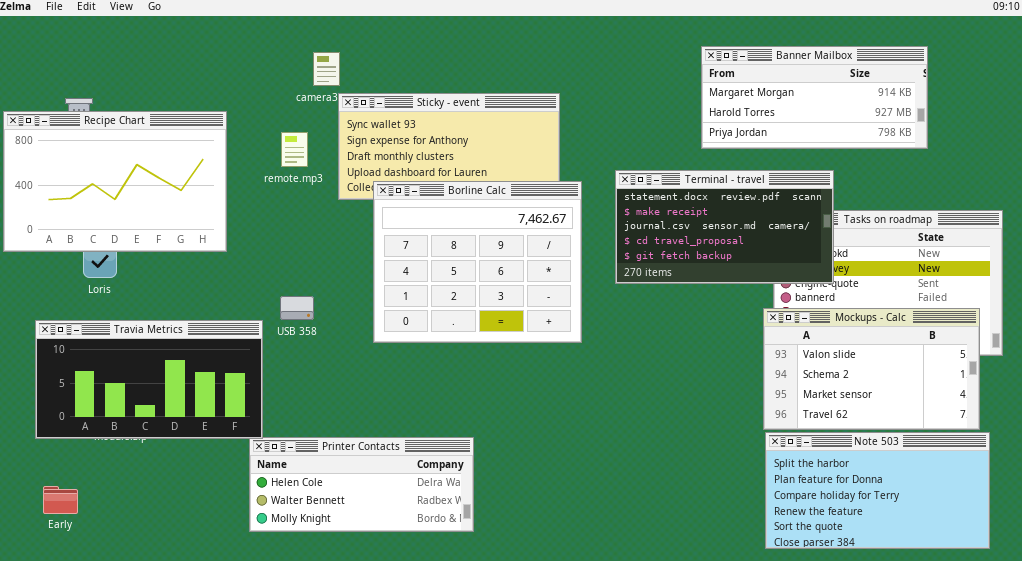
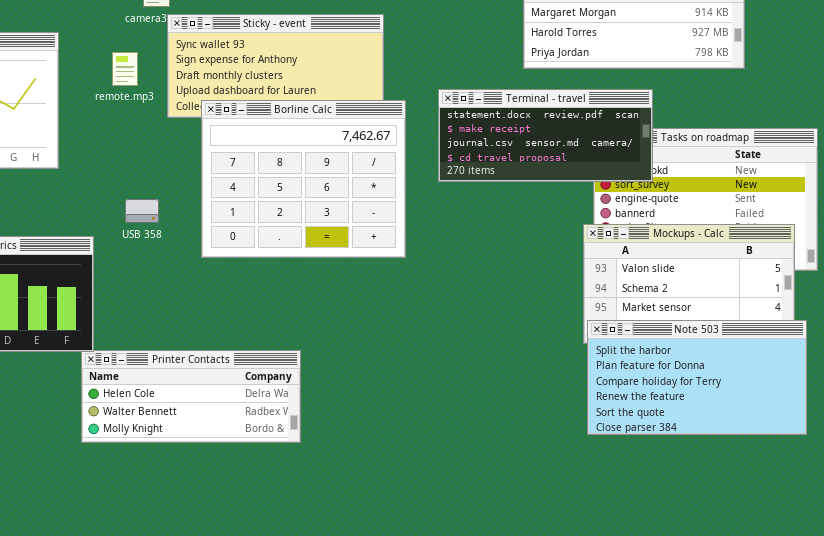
Terminal - travel: [615,170,834,284] -> [438,89,653,182], resized
USB 358: [280,296,314,320] -> [125,199,159,223], moved
Note 503: [765,432,990,549] -> [587,320,807,435], moved

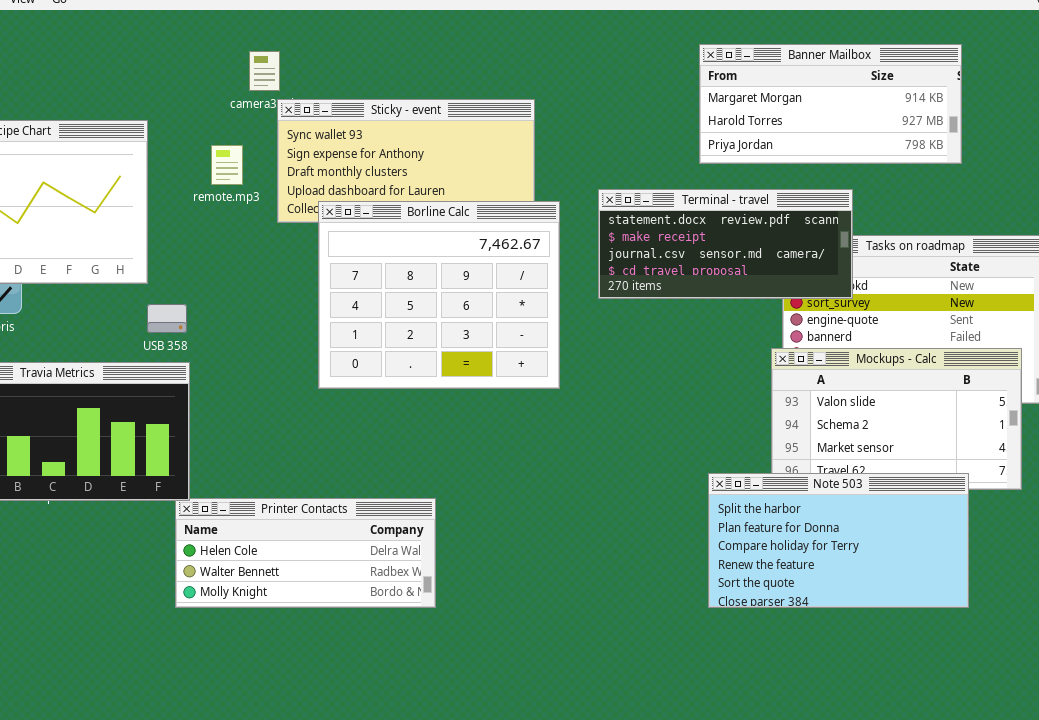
USB 358: [125,199,159,223] -> [147,304,187,333], moved
Note 503: [587,320,807,435] -> [708,473,969,608], moved

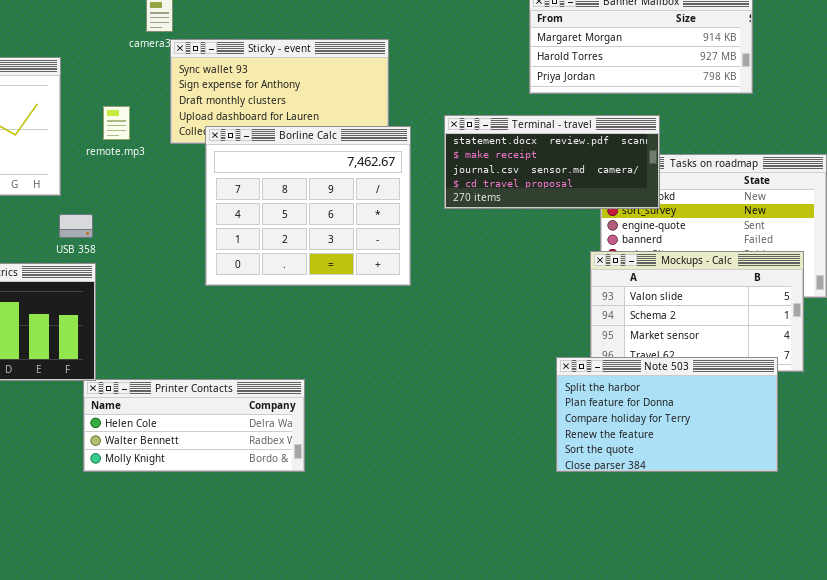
remote.mp3: [211,145,243,185] -> [103,106,130,140], moved
Note 503: [708,473,969,608] -> [556,357,778,472], moved

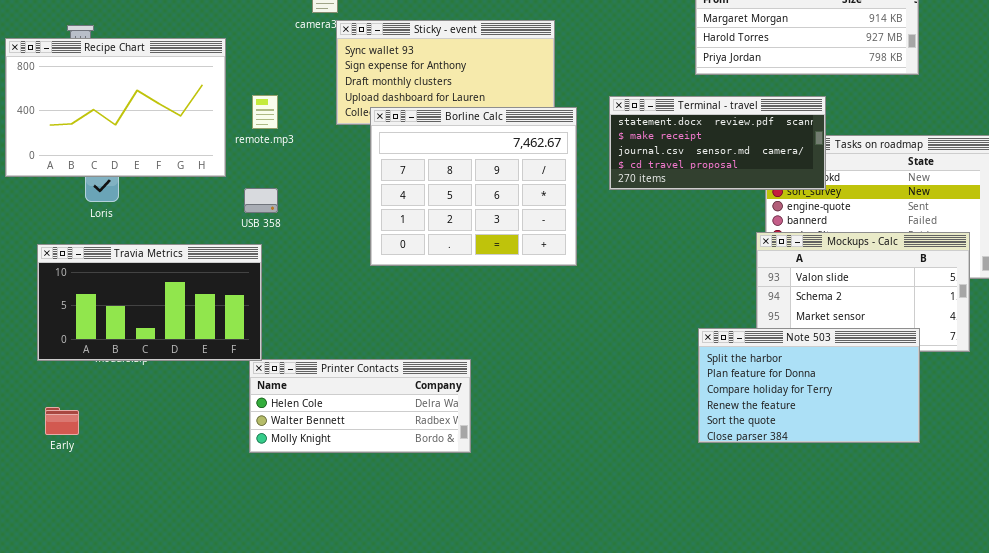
remote.mp3: [103,106,130,140] -> [252,95,278,129], moved
USB 358: [59,214,93,238] -> [244,188,278,213], moved
Note 503: [556,357,778,472] -> [698,328,920,443], moved

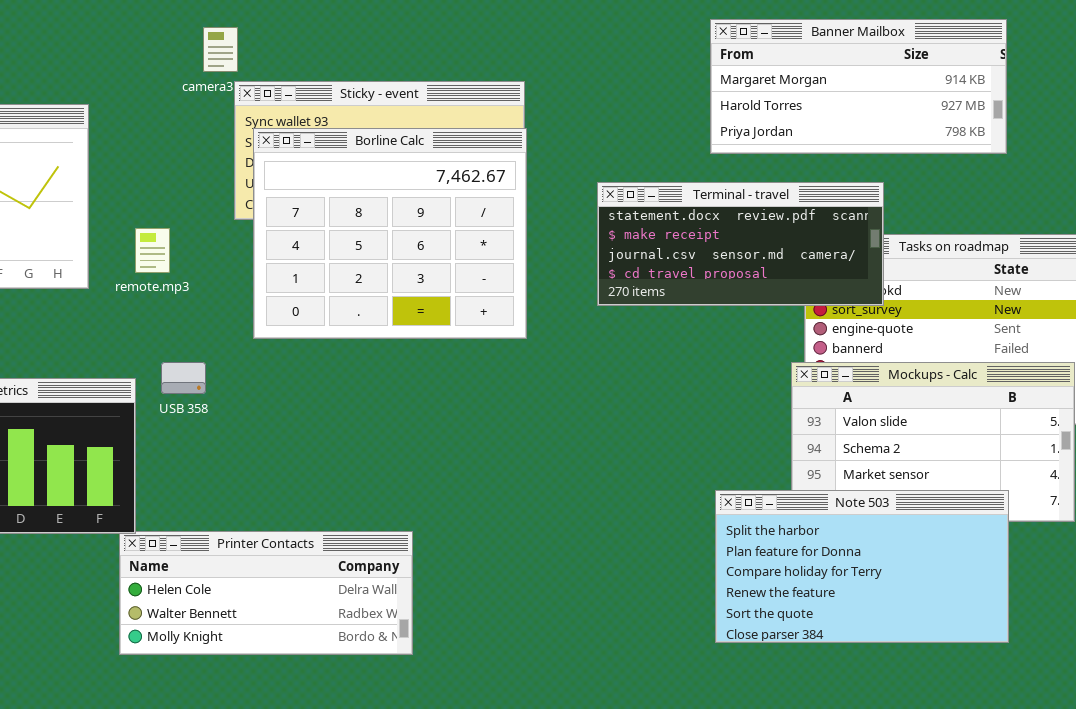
remote.mp3: [252,95,278,129] -> [135,228,170,273], moved
Borline Calc: [370,107,577,266] -> [253,128,527,339], moved
USB 358: [244,188,278,213] -> [161,362,206,394], moved

